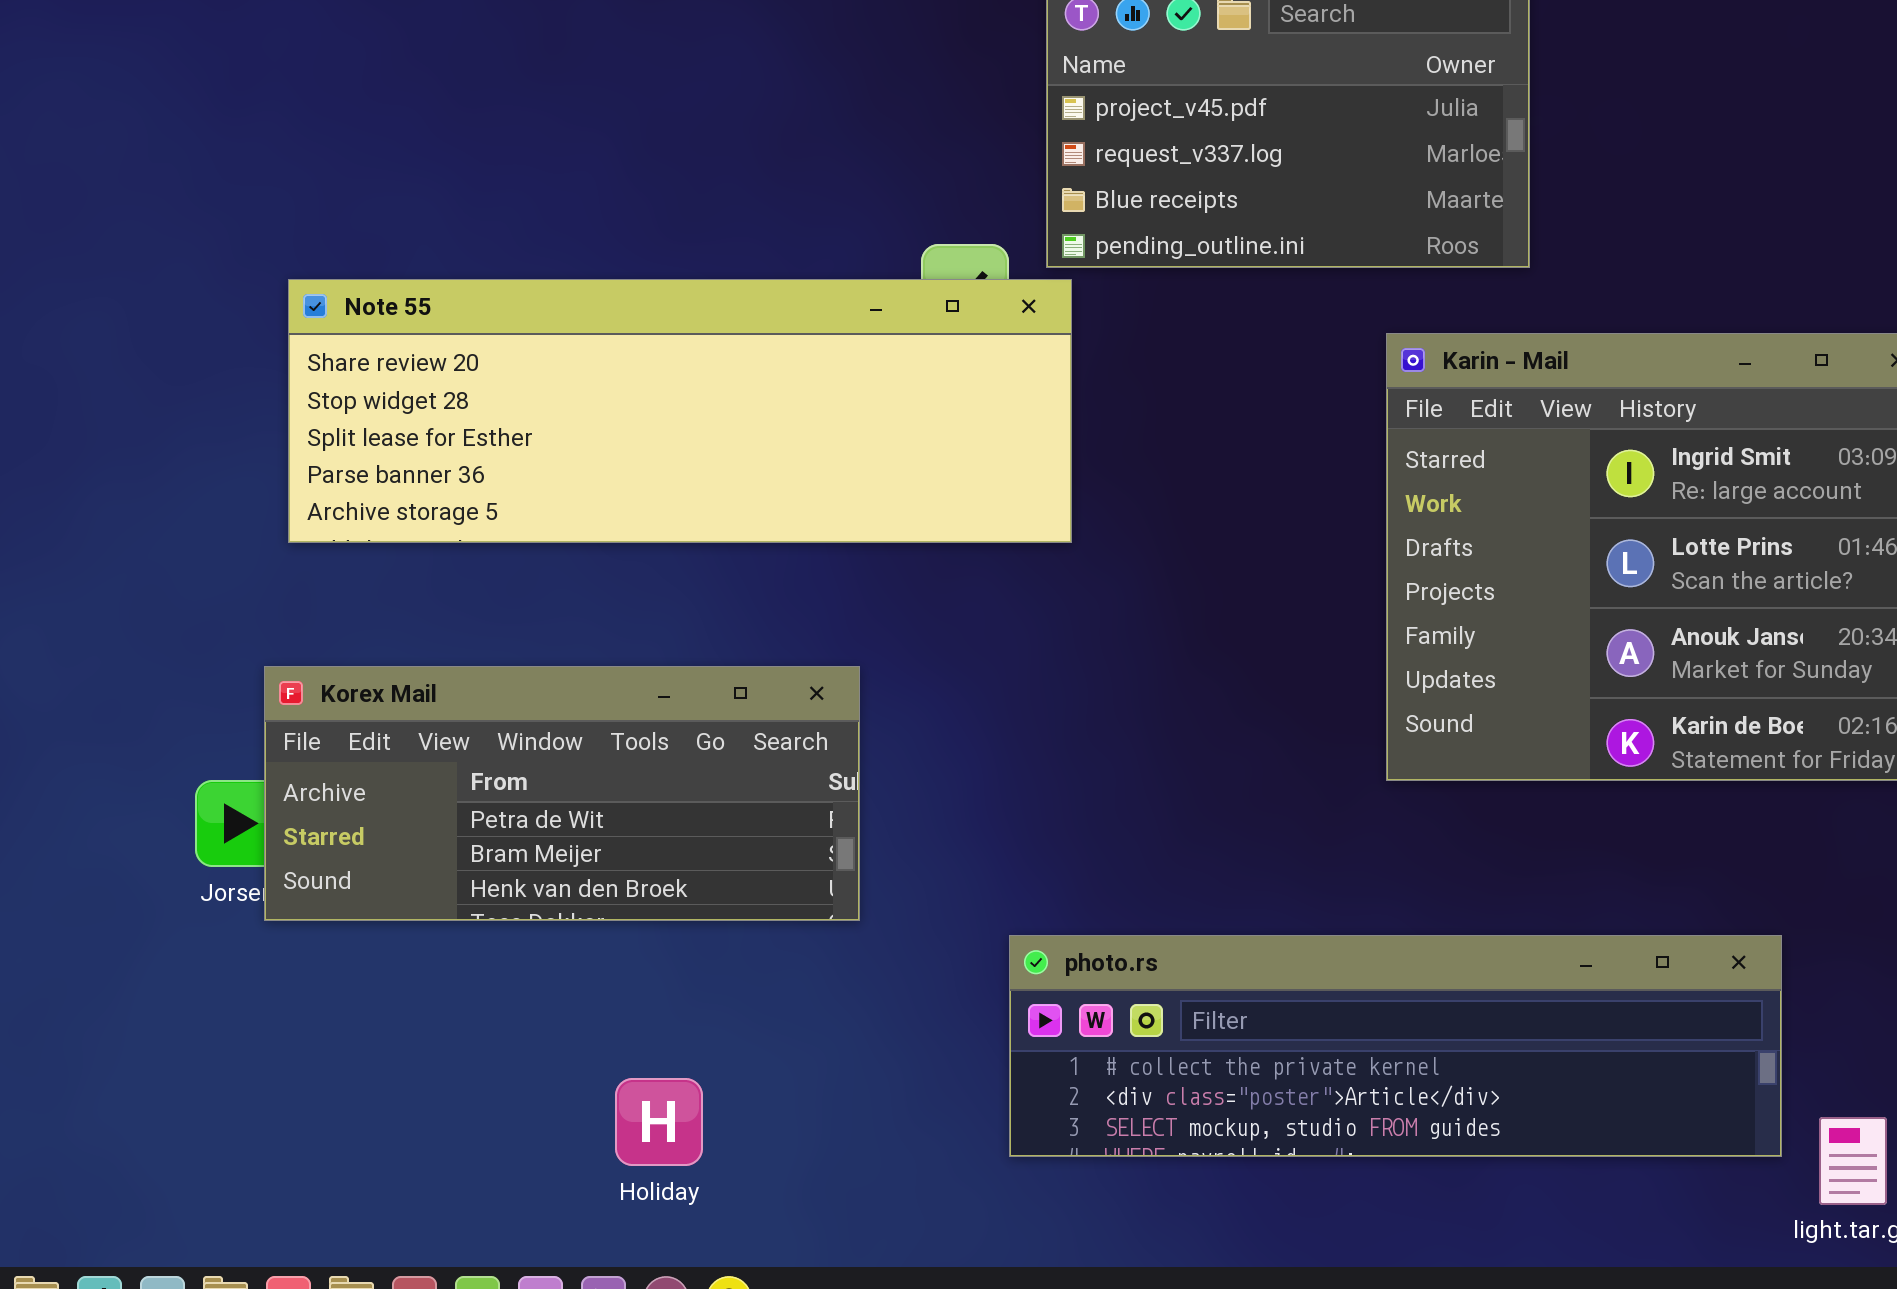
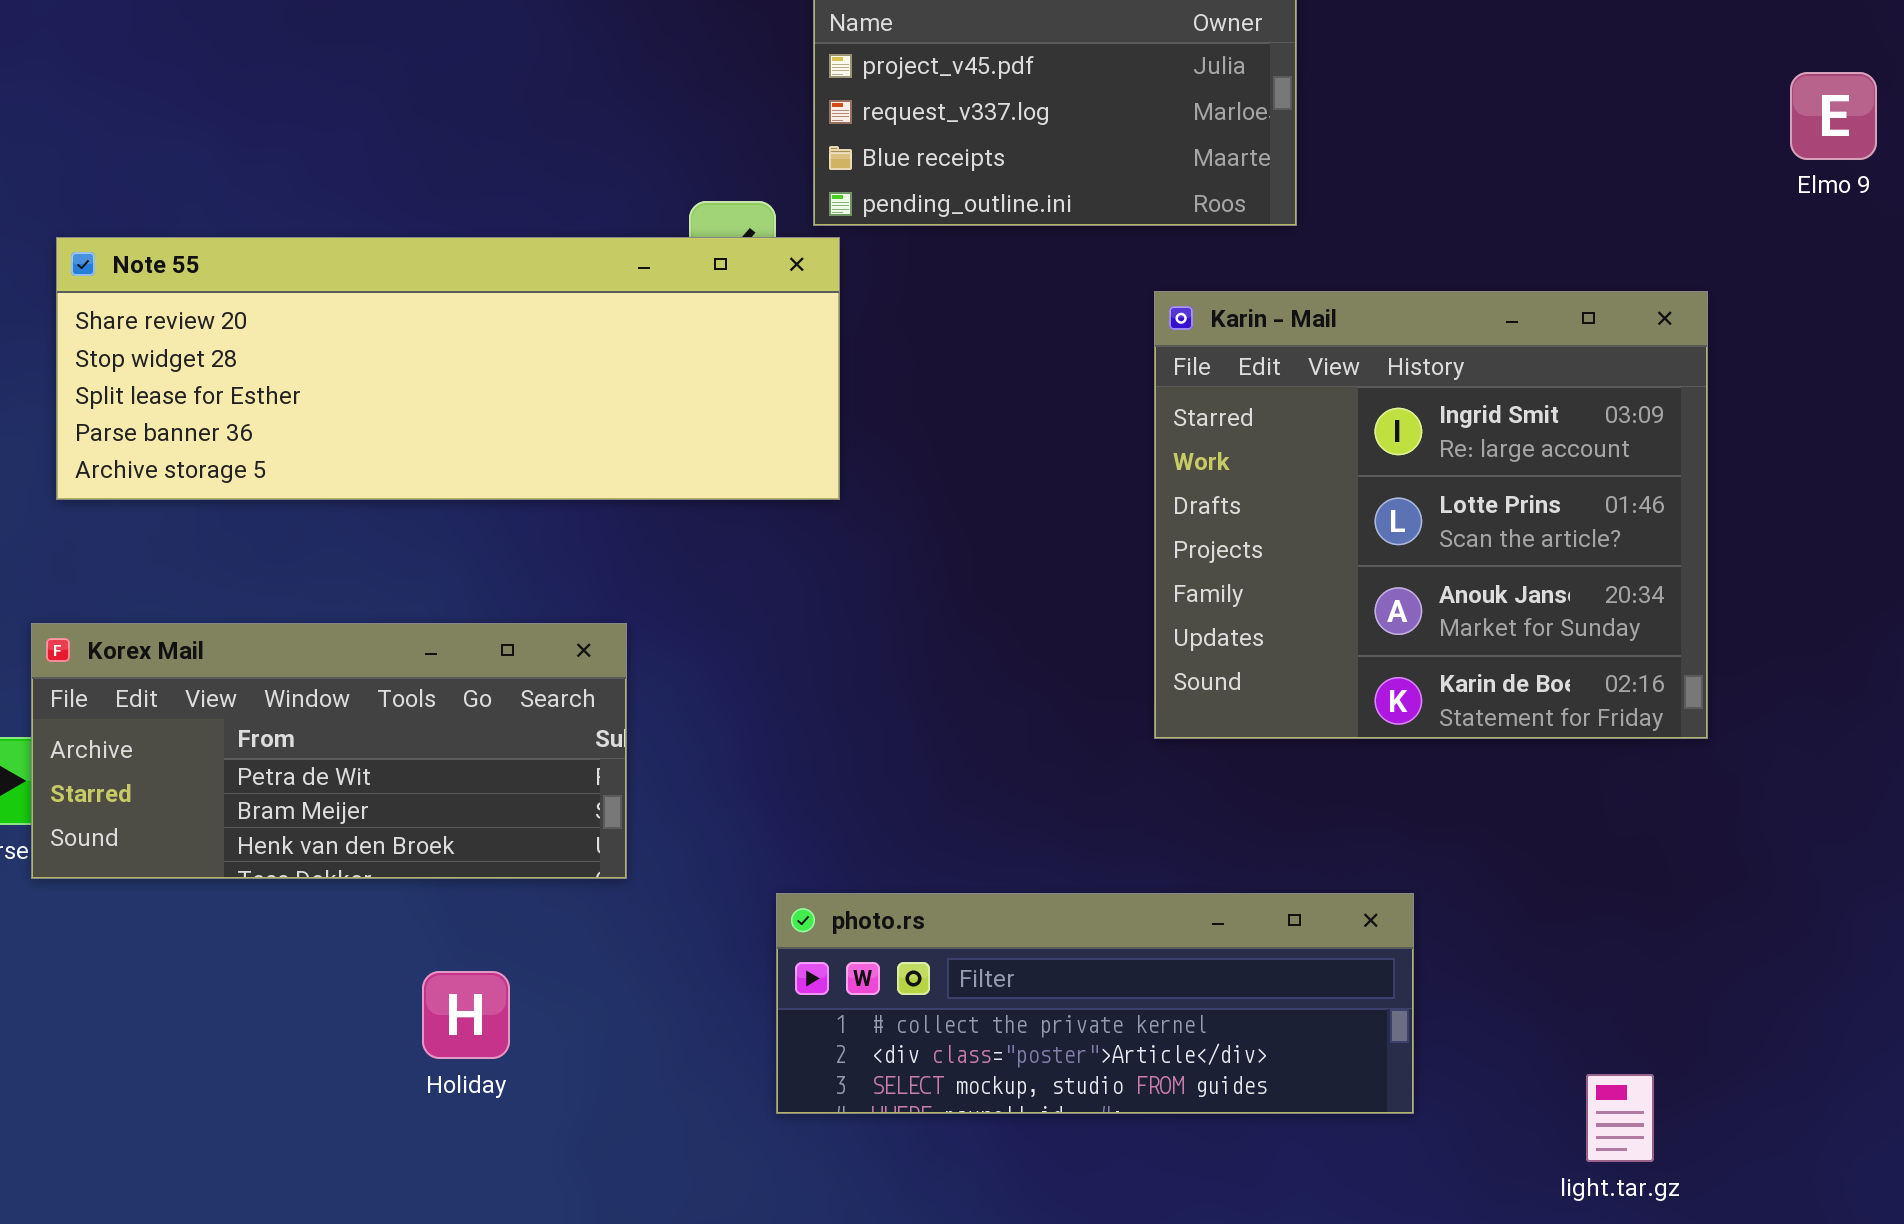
photo.rs: [1009,935,1782,1157] -> [776,893,1414,1114], resized
Holiday: [615,1078,703,1166] -> [422,971,510,1059], moved

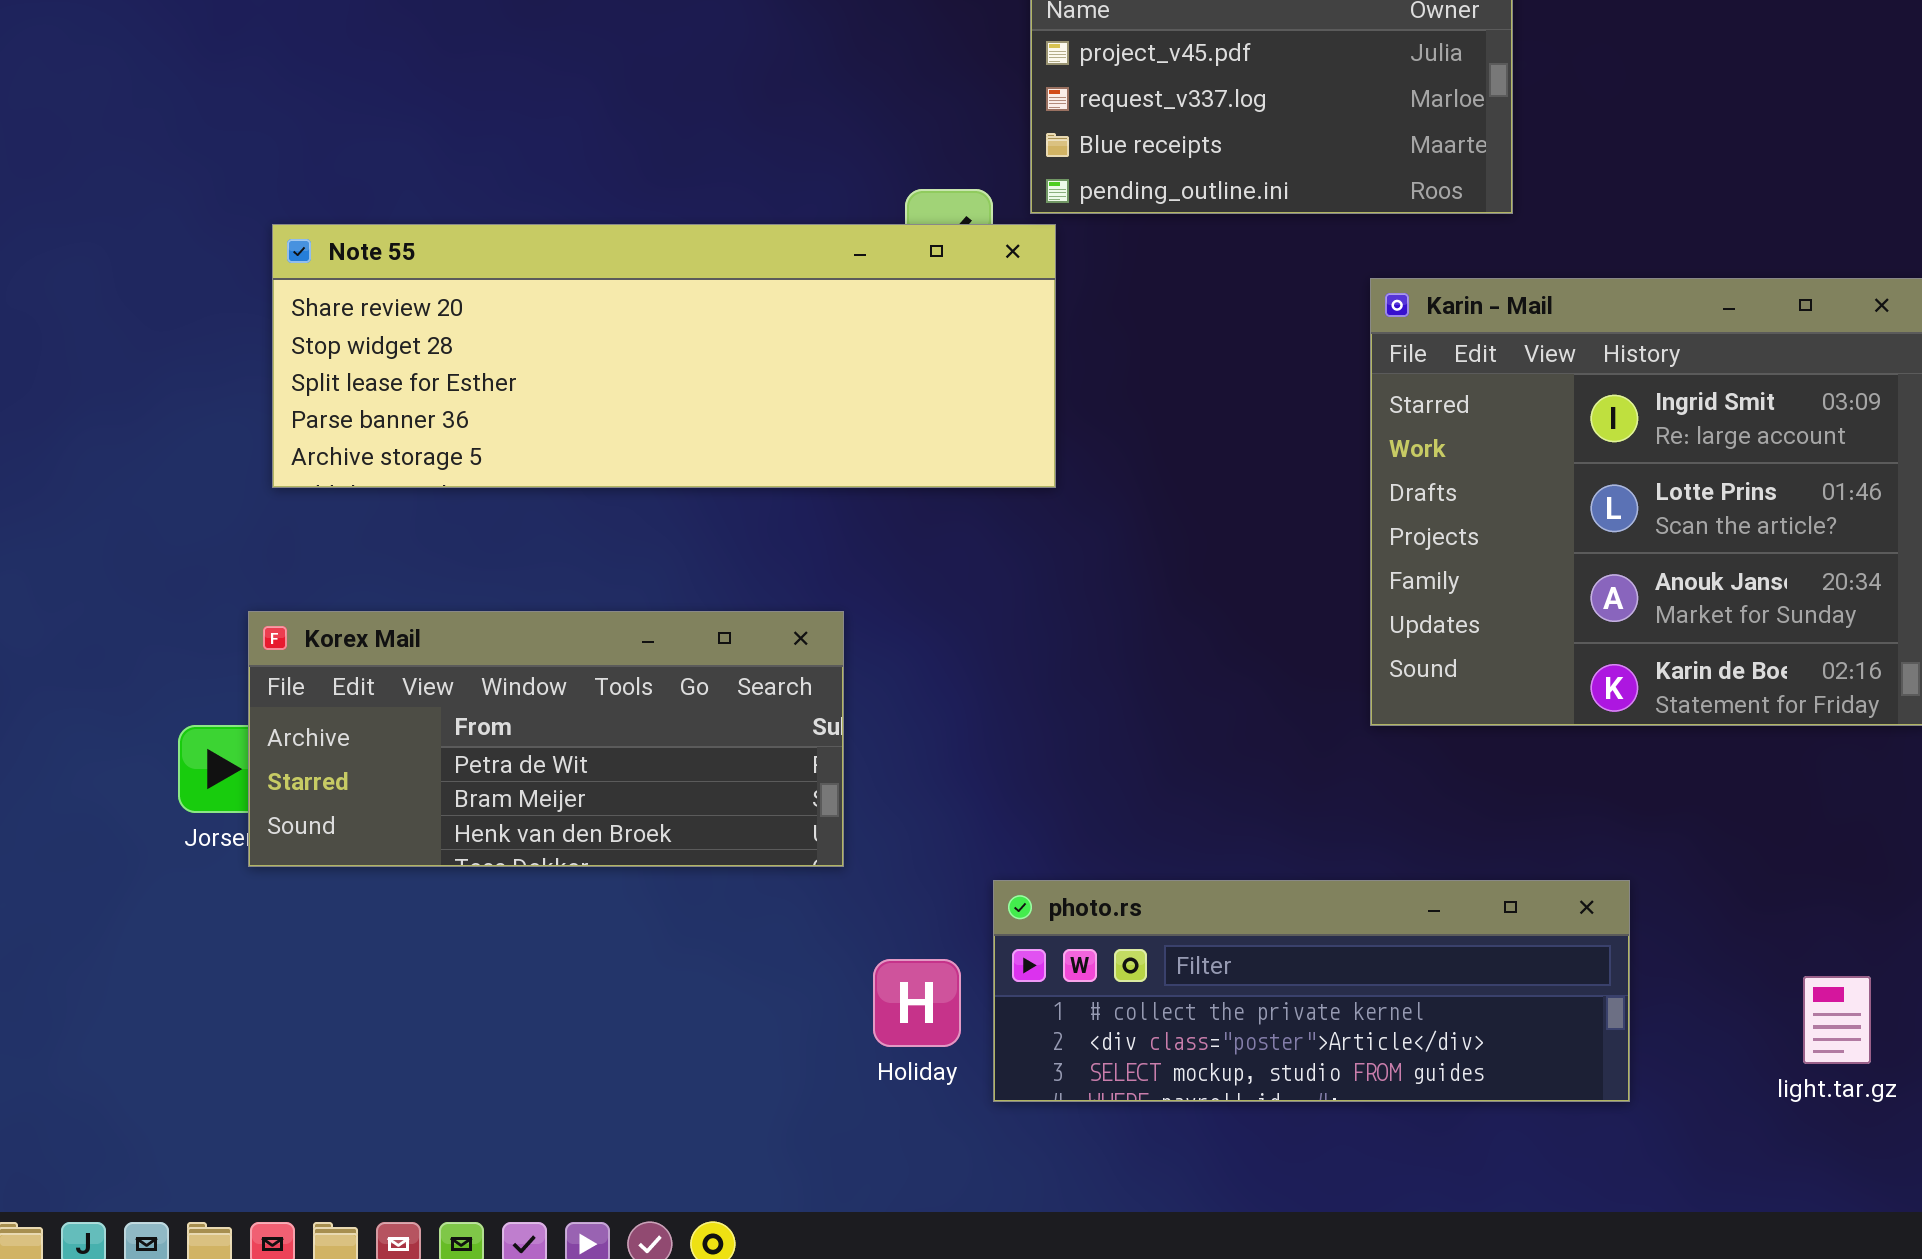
Holiday: [422,971,510,1059] -> [873,959,961,1047], moved
light.tar.gz: [1586,1074,1654,1162] -> [1803,976,1871,1064], moved

